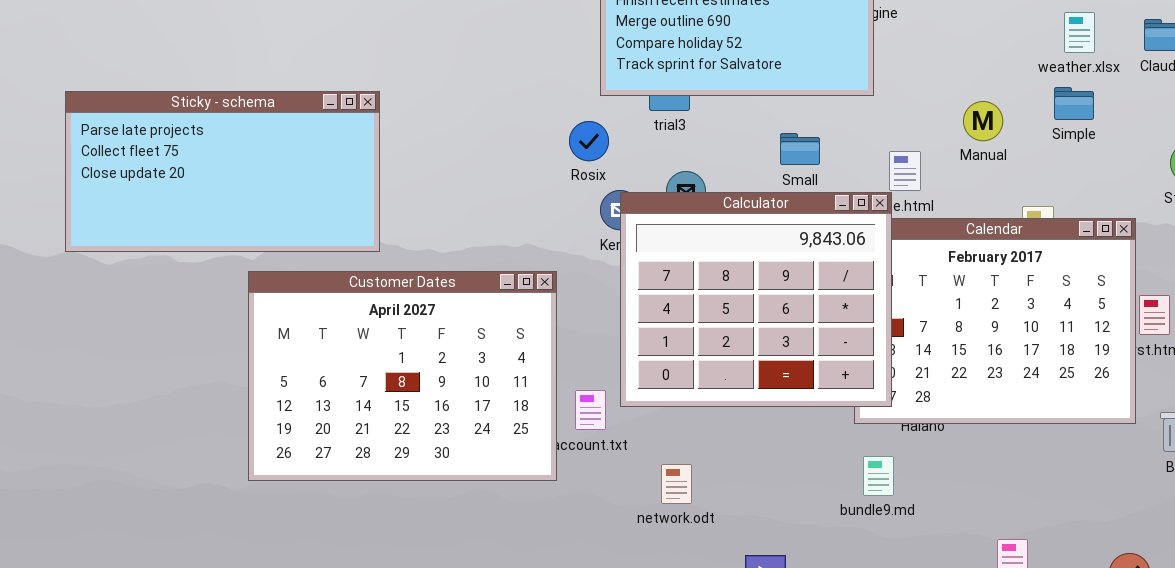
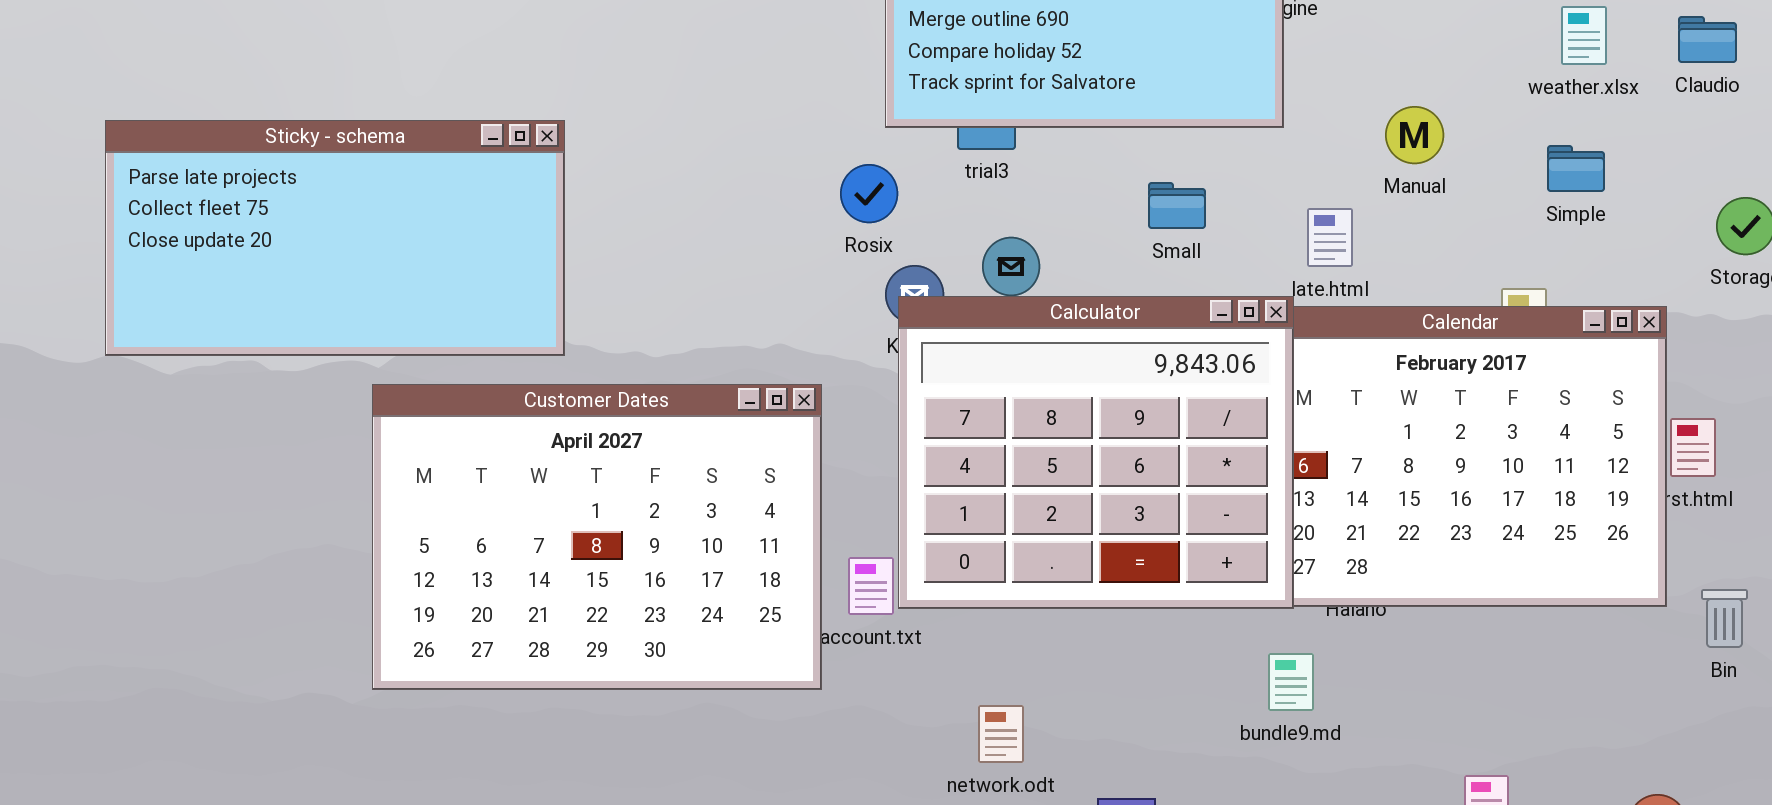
Simple: [1054,87,1094,120] -> [1547,145,1605,192], moved
Manual: [963,101,1003,141] -> [1385,106,1444,164], moved
Calculator: [620,192,892,407] -> [898,296,1294,609], moved
network.odt: [661,464,692,504] -> [978,705,1024,763], moved

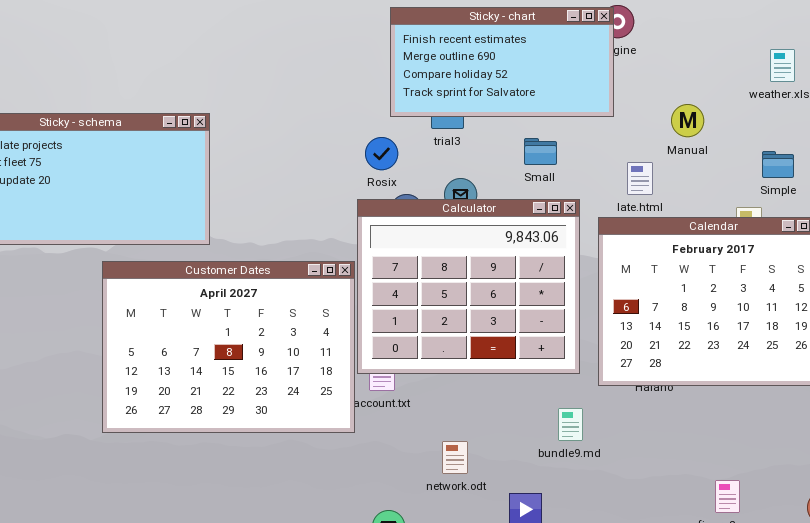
Simple: [1547,145,1605,192] -> [762,151,794,178], moved
Small: [1148,182,1206,229] -> [524,138,557,165], moved
Calculator: [898,296,1294,609] -> [357,199,580,374], moved
bundle9.md: [1268,653,1314,711] -> [558,408,583,441], moved

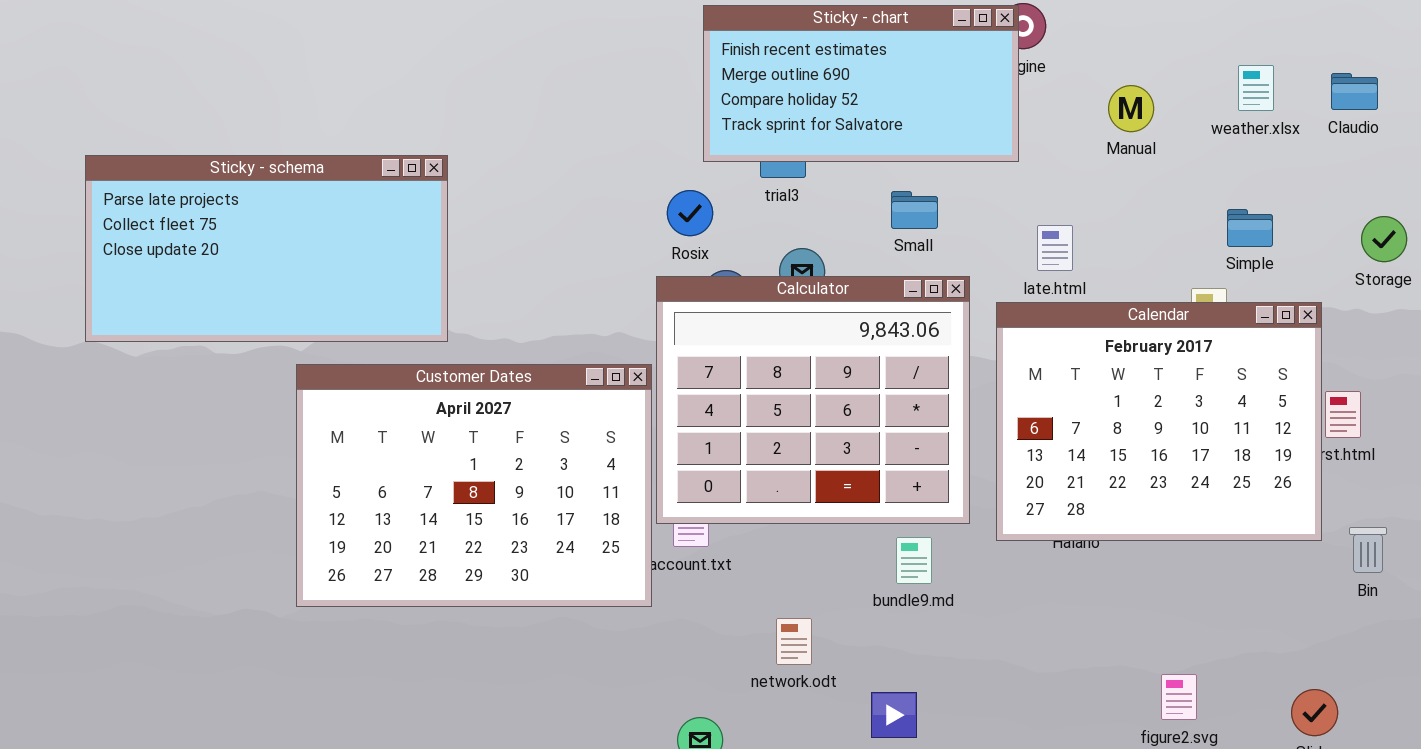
Manual: [671,104,704,137] -> [1108,85,1154,132], moved
bundle9.md: [558,408,583,441] -> [896,537,932,584], moved

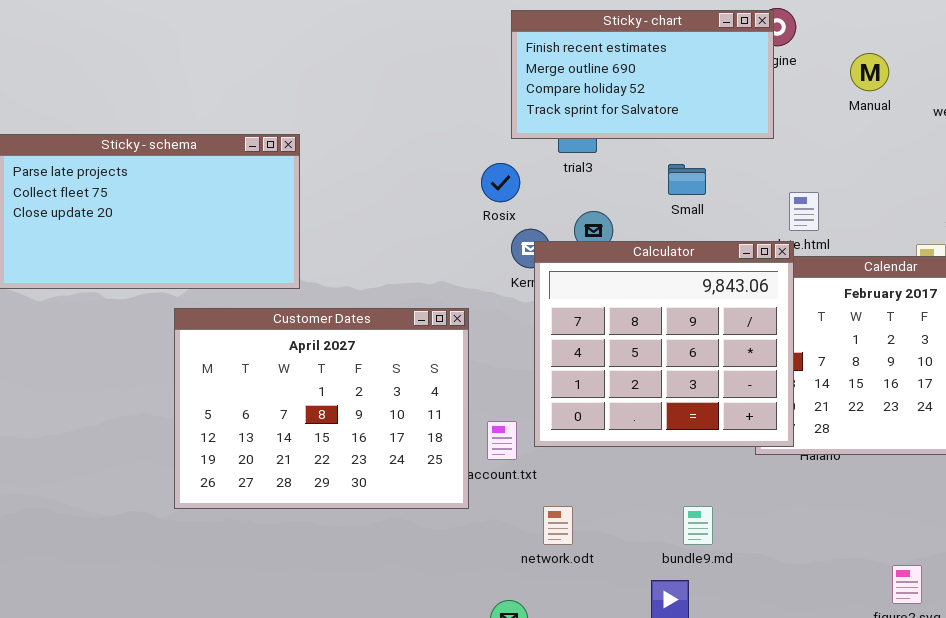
Manual: [1108,85,1154,132] -> [850,53,889,91], moved
Calculator: [656,276,970,524] -> [534,241,794,447], moved
bundle9.md: [896,537,932,584] -> [683,506,713,545], moved
network.odt: [776,618,812,665] -> [543,506,573,545], moved

